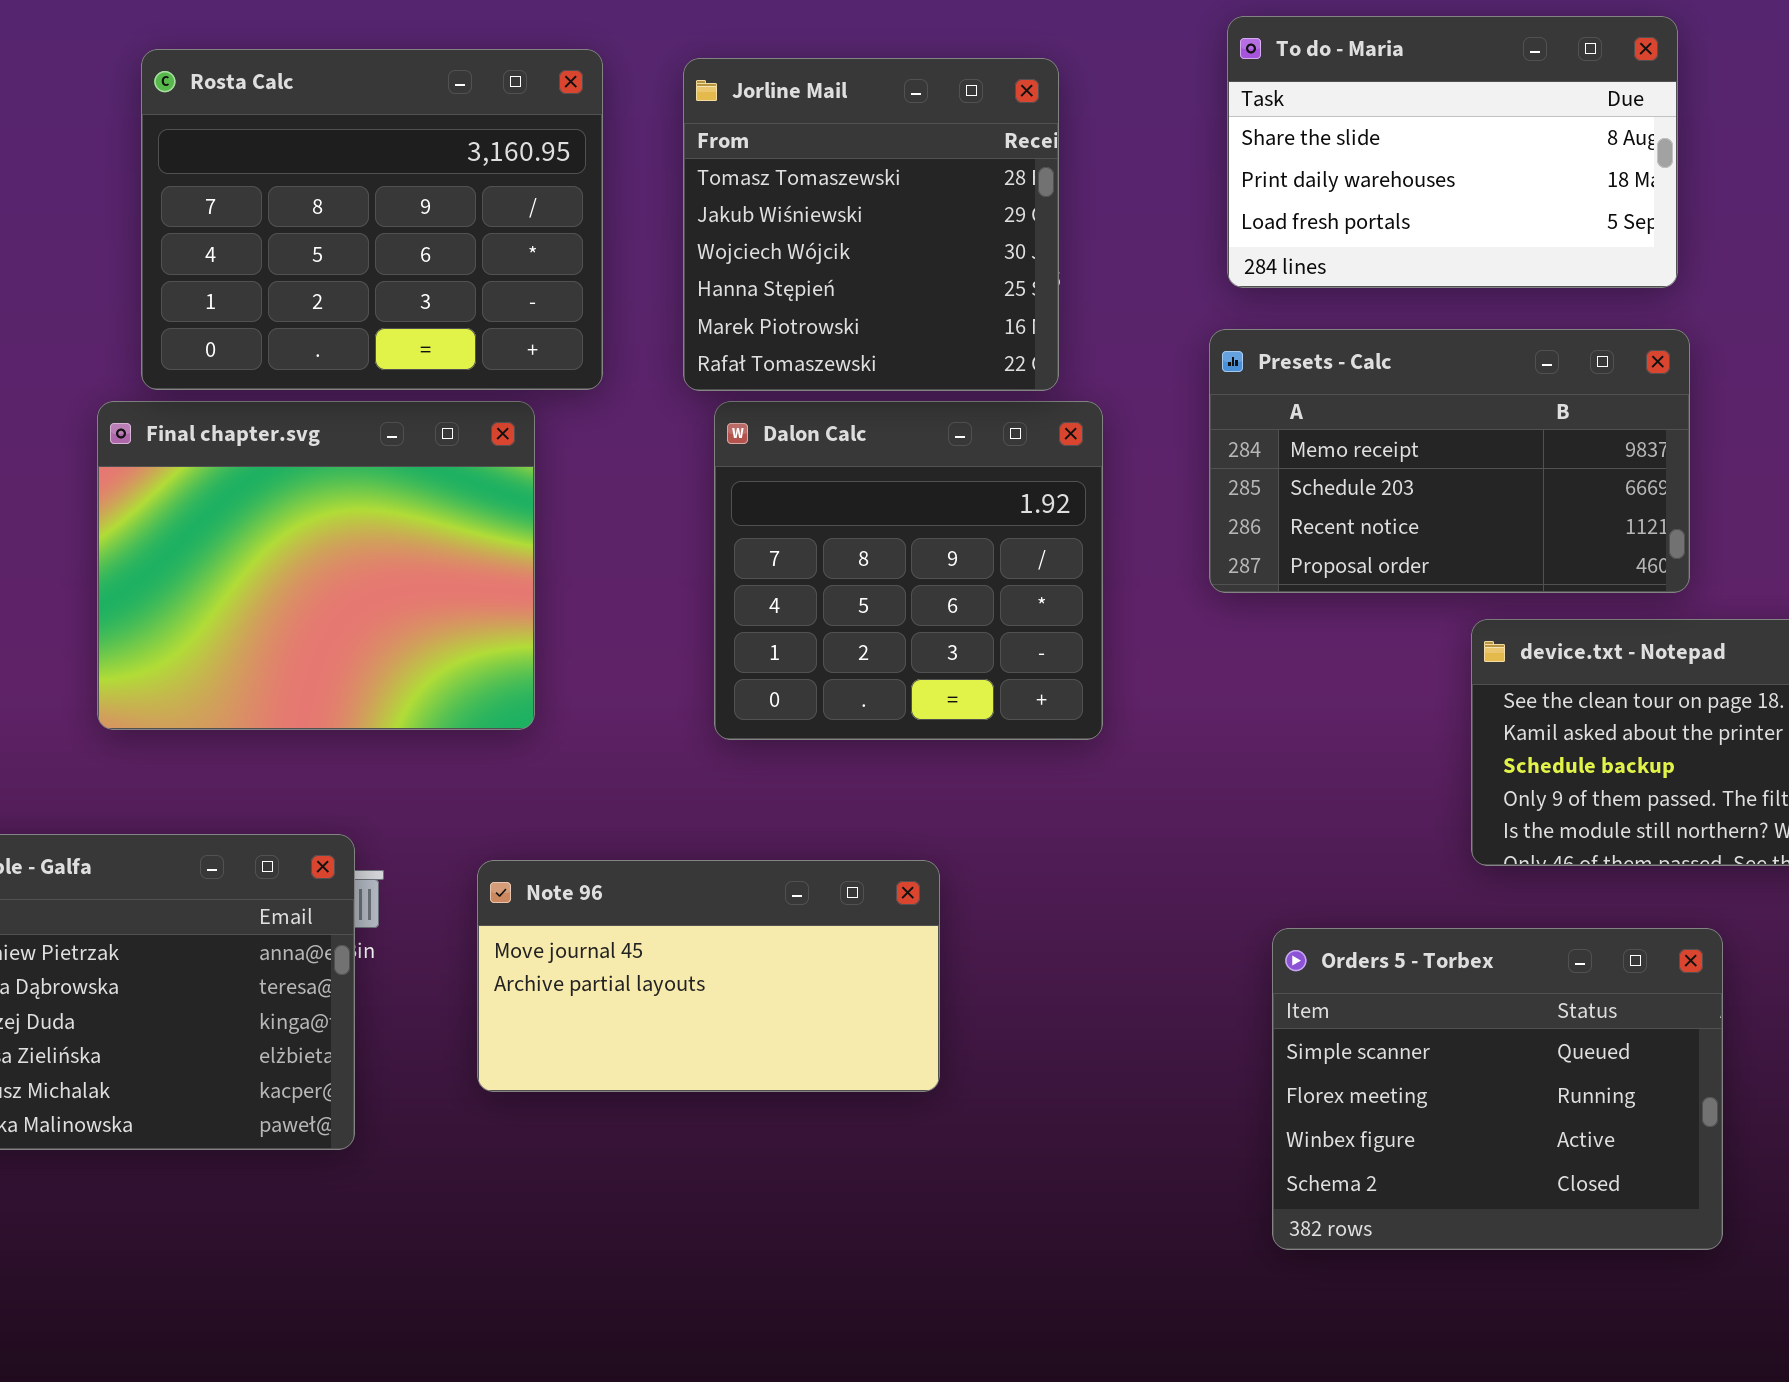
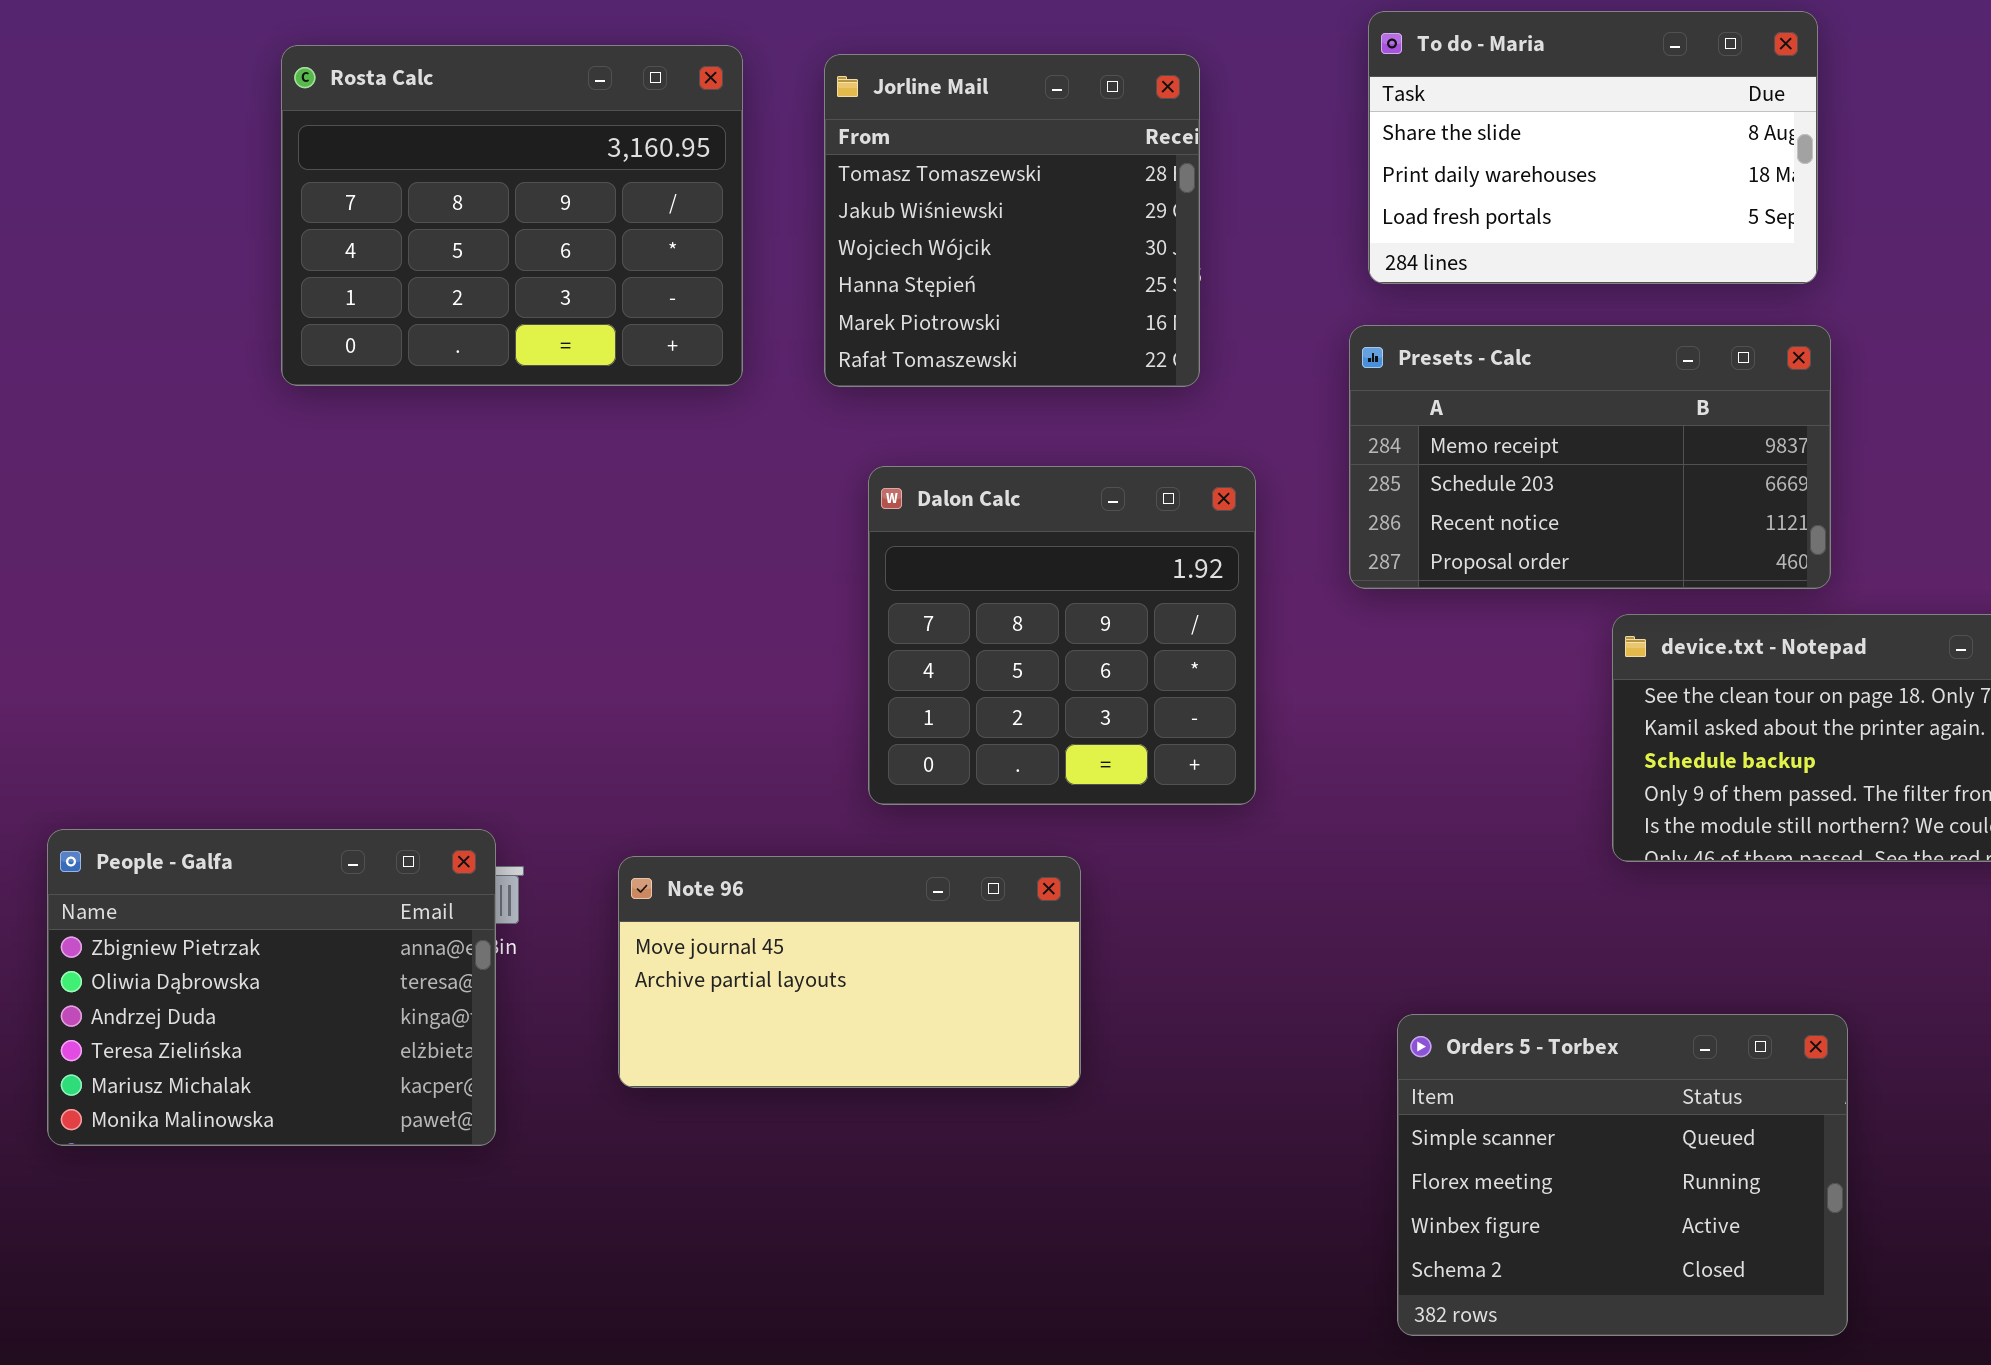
Final chapter.svg: [97,401,535,730] -> none, closed
Dalon Calc: [714,401,1103,740] -> [868,466,1256,805], moved
Orders 5 - Torbex: [1272,928,1723,1250] -> [1397,1014,1848,1336], moved

